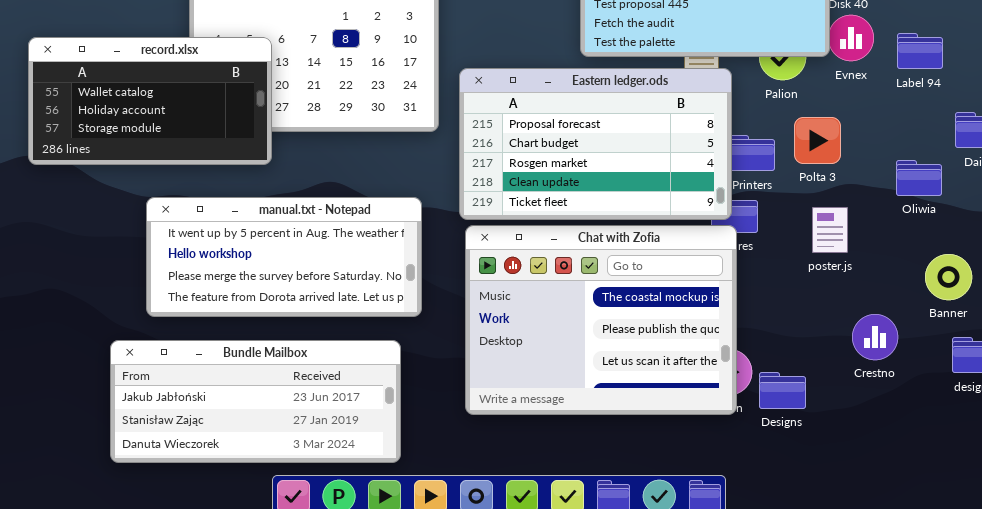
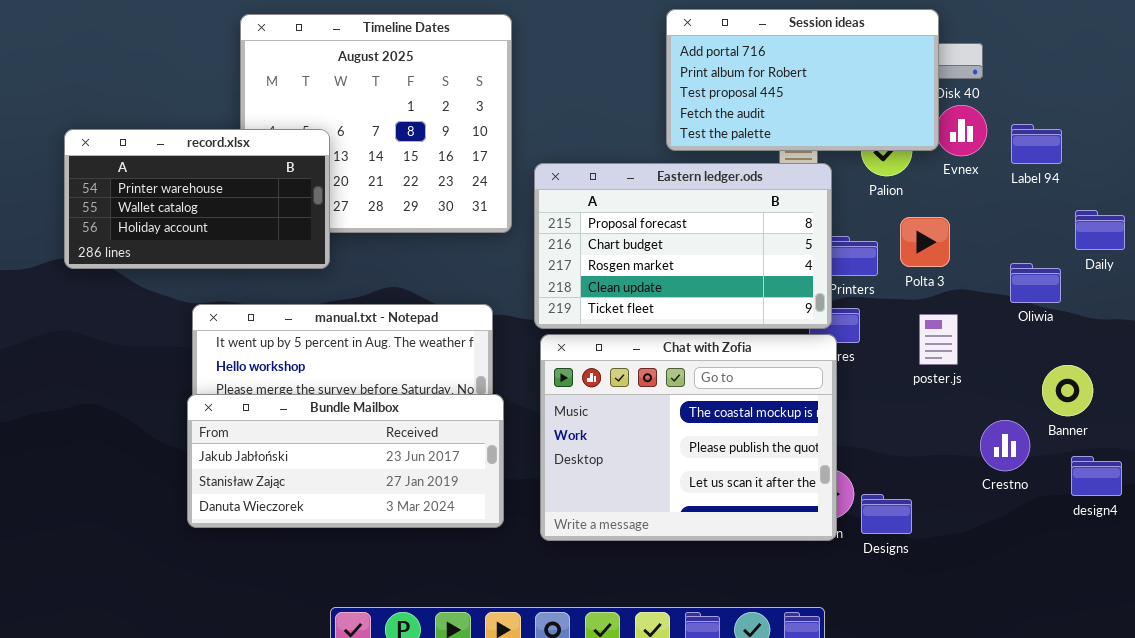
record.xlsx: [28,37,272,165] -> [64,129,330,269], scrolled up 1 row
Crestno: [852,314,898,360] -> [980,420,1030,471], moved
Bundle Mailbox: [110,340,401,463] -> [187,394,504,528], moved

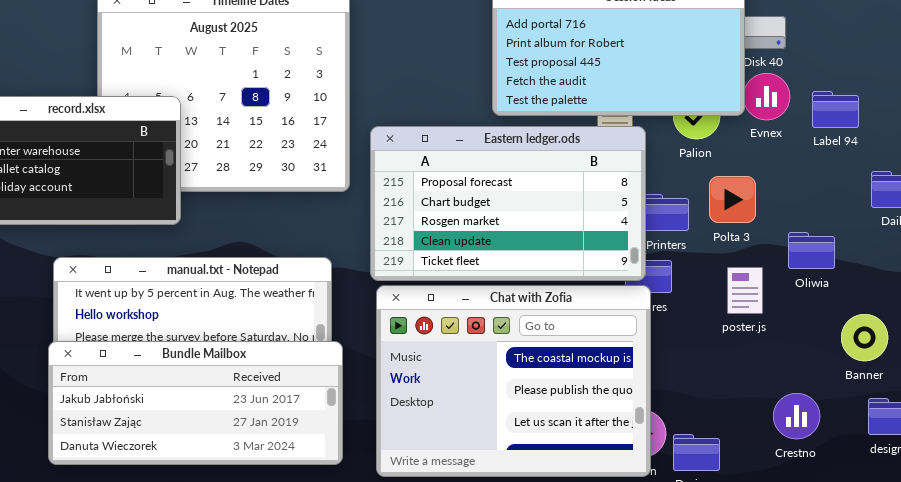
Oliwia: [1010,263,1061,303] -> [788,232,835,269], moved
Crestno: [980,420,1030,471] -> [773,393,820,439], moved

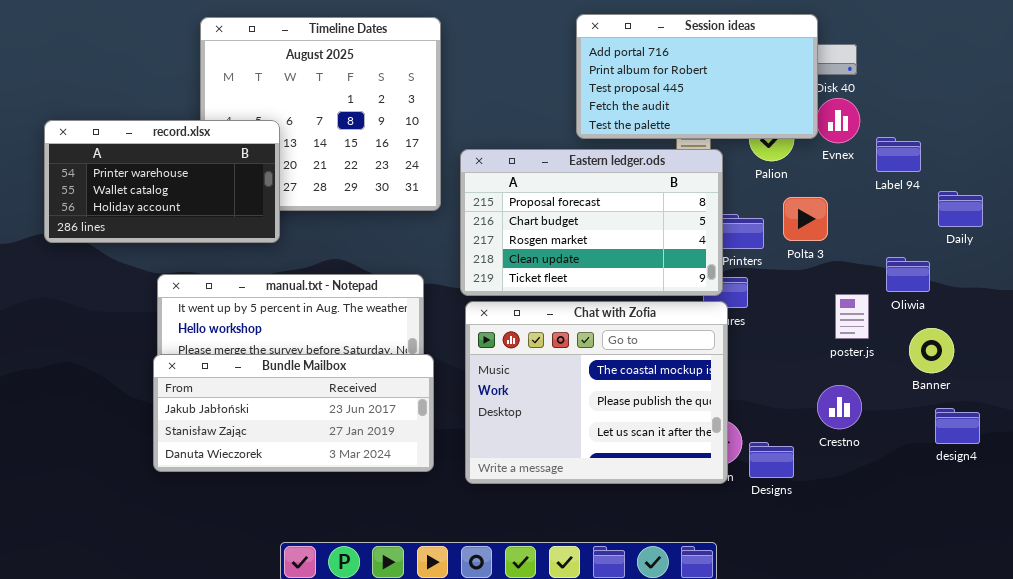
Label 94: [812,91,859,128] -> [876,137,921,172], moved
Oliwia: [788,232,835,269] -> [886,257,930,292], moved
poster.js: [727,267,763,314] -> [835,294,869,339], moved
Crestno: [773,393,820,439] -> [817,385,862,429], moved

